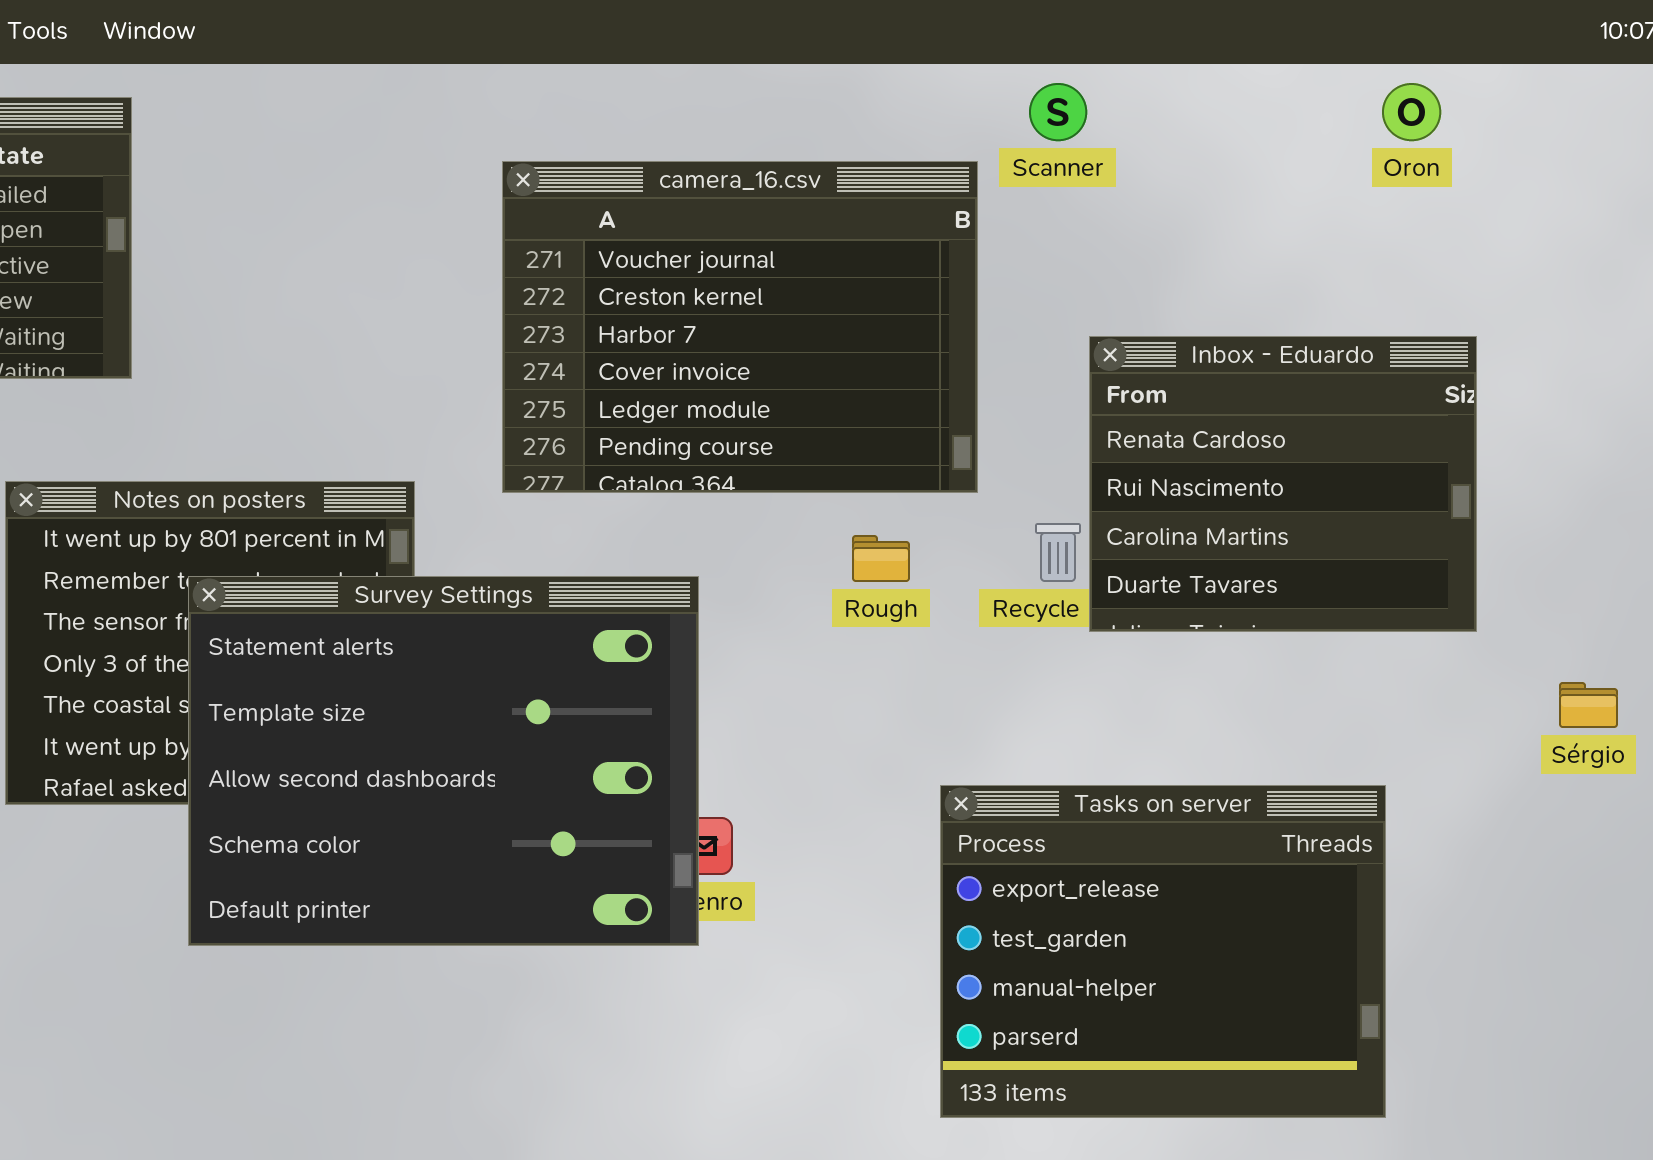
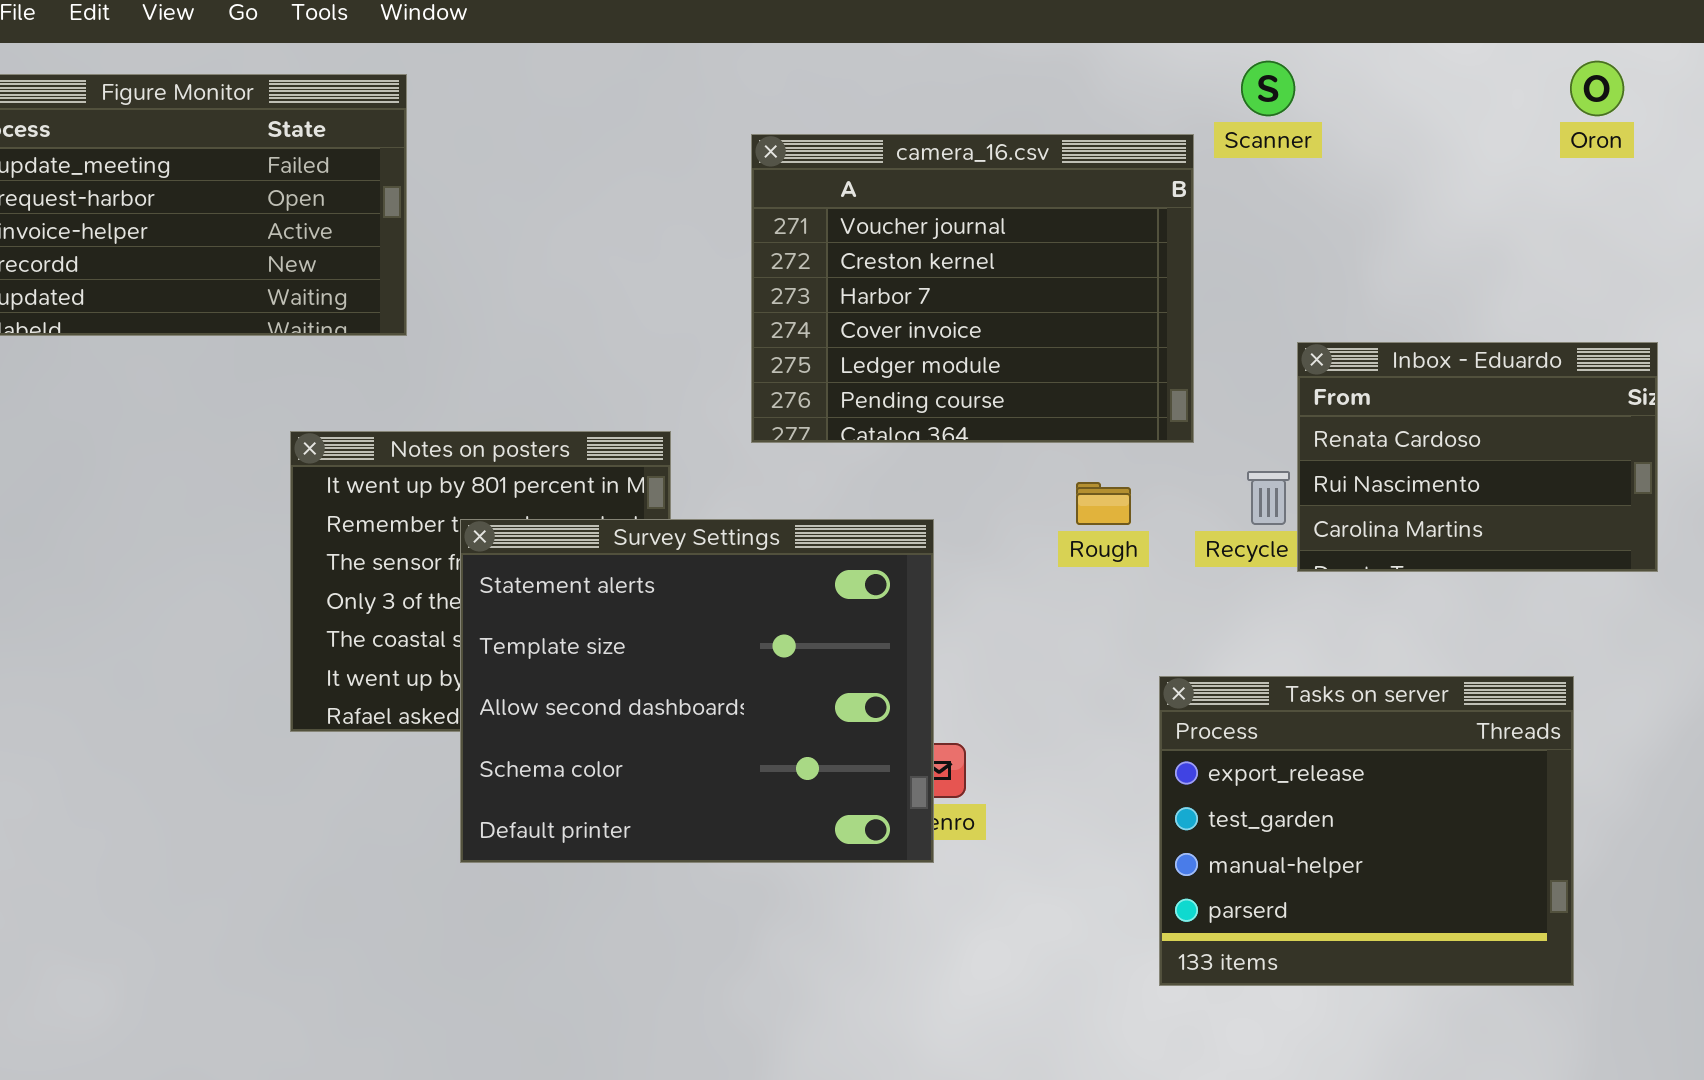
Inbox - Eduardo: [1089,336,1477,632] -> [1297,342,1658,572], resized
Tasks on server: [940,785,1386,1118] -> [1159,676,1574,986], moved

